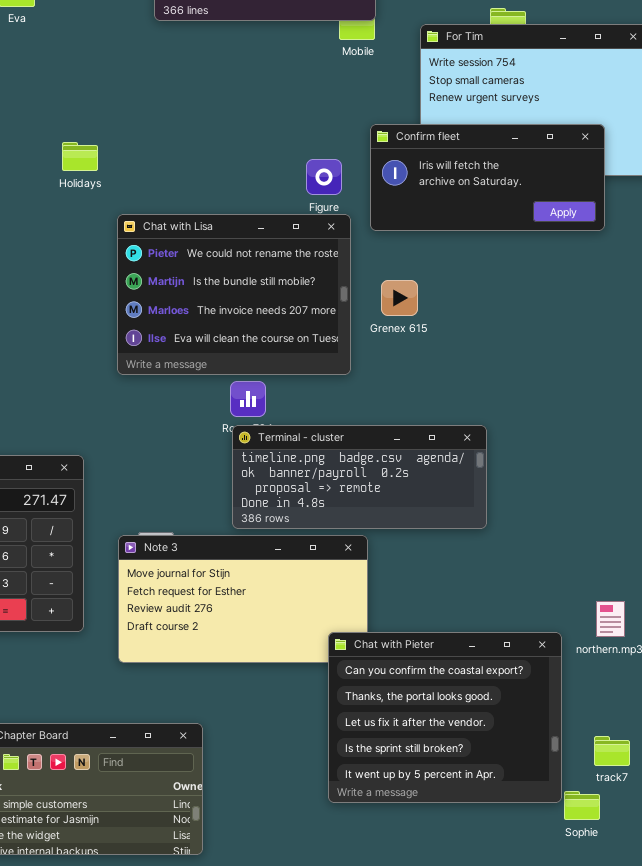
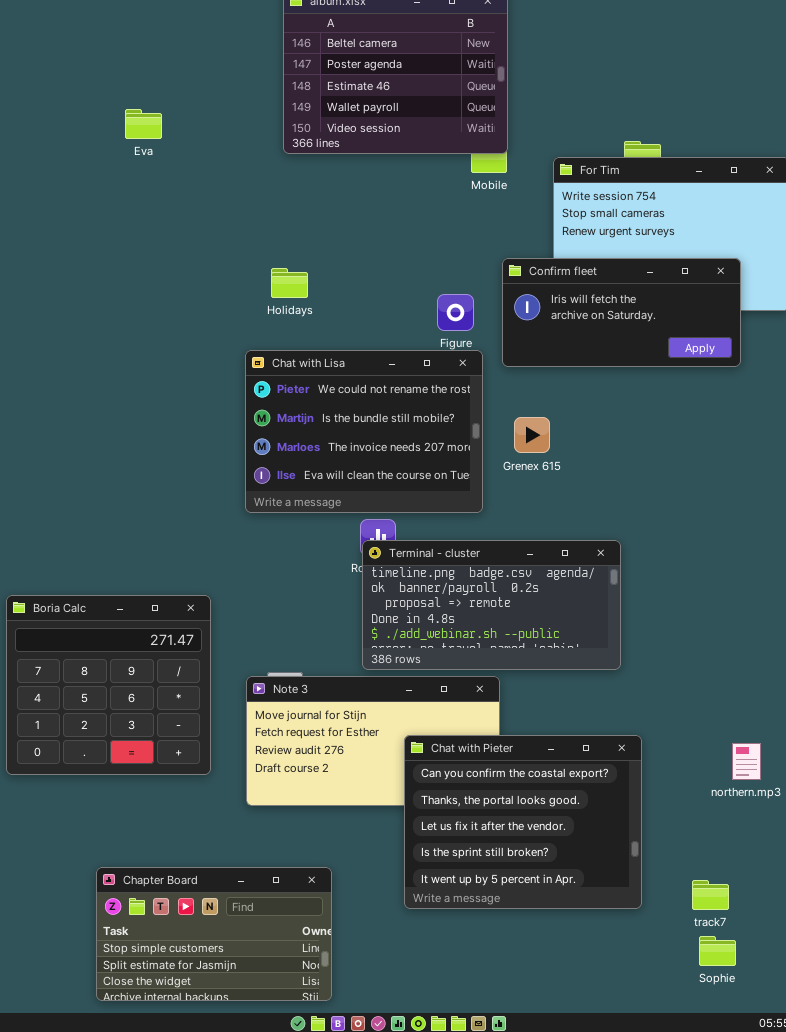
Holidays: [62,142,98,171] -> [271,268,308,298], moved
Terminal - cluster: [232,425,487,529] -> [362,540,621,670], resized
Chat with Pieter: [328,632,562,803] -> [404,735,642,909], moved
track7: [594,736,630,766] -> [692,880,729,910], moved

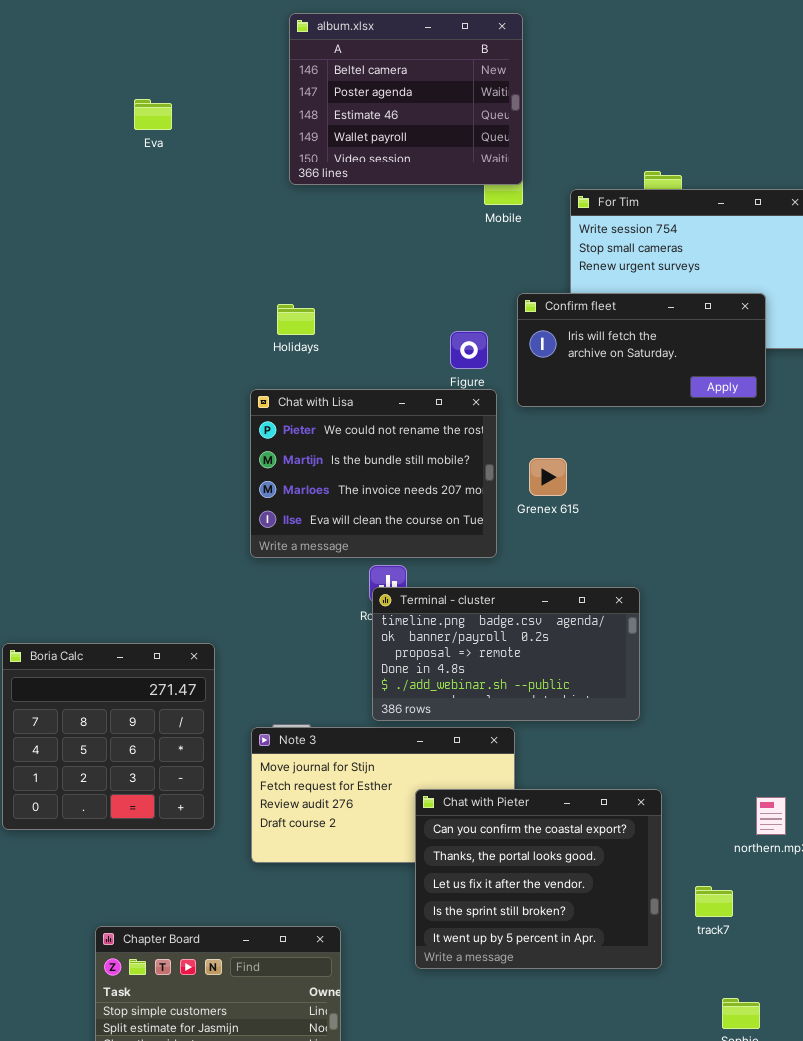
Eva: [125,109,162,139] -> [134,99,172,130], moved
track7: [692,880,729,910] -> [695,886,733,917], moved

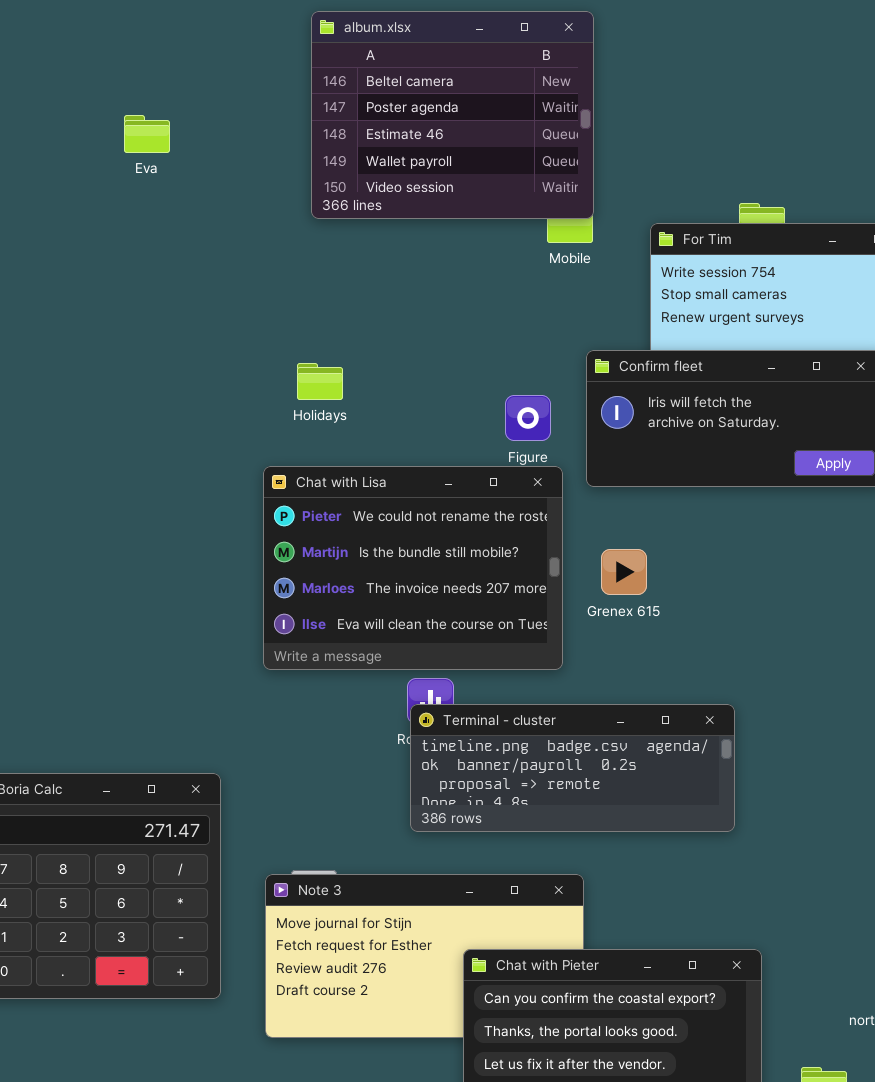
Terminal - cluster: [372,587,640,721] -> [410,704,735,832], resized

